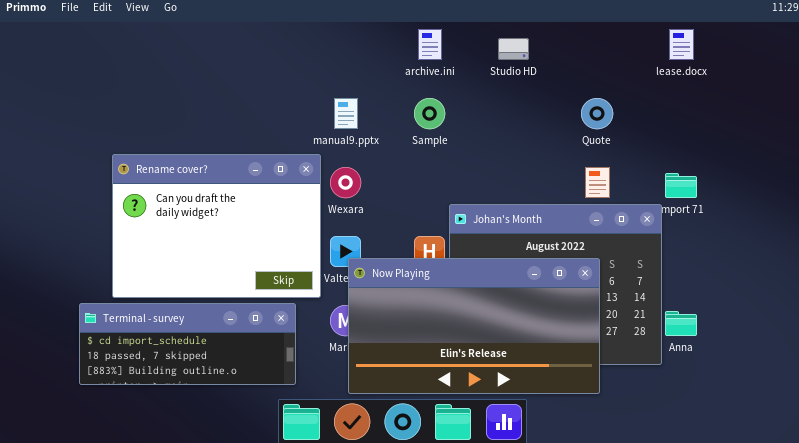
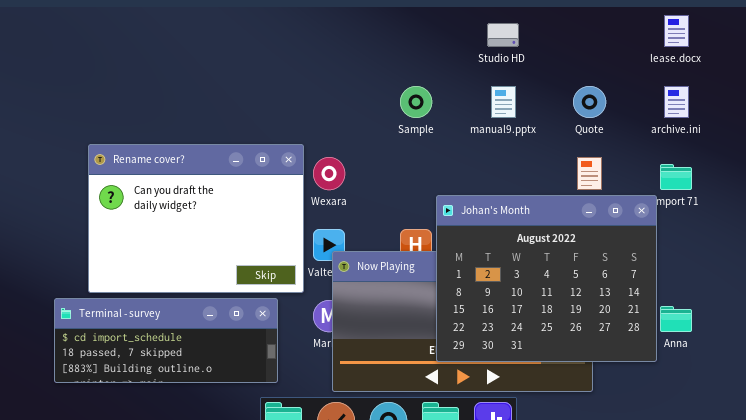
archive.ini: [418,29,442,60] -> [664,86,689,118], moved
manual9.pptx: [334,98,358,129] -> [491,86,516,118], moved
Johan's Month: [449,204,662,365] -> [436,195,657,362], raised

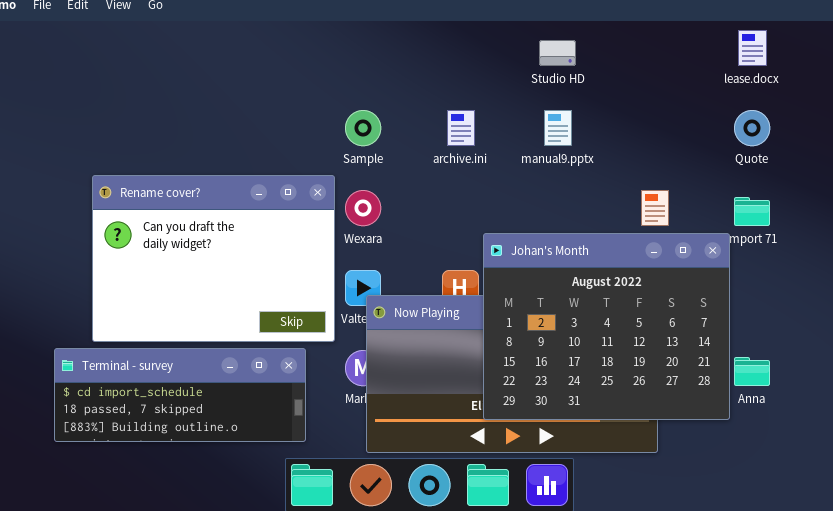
Sample: [400,86,432,118] -> [345,110,381,146], moved
Quote: [573,86,606,118] -> [734,110,770,146], moved
archive.ini: [664,86,689,118] -> [447,110,475,146], moved

